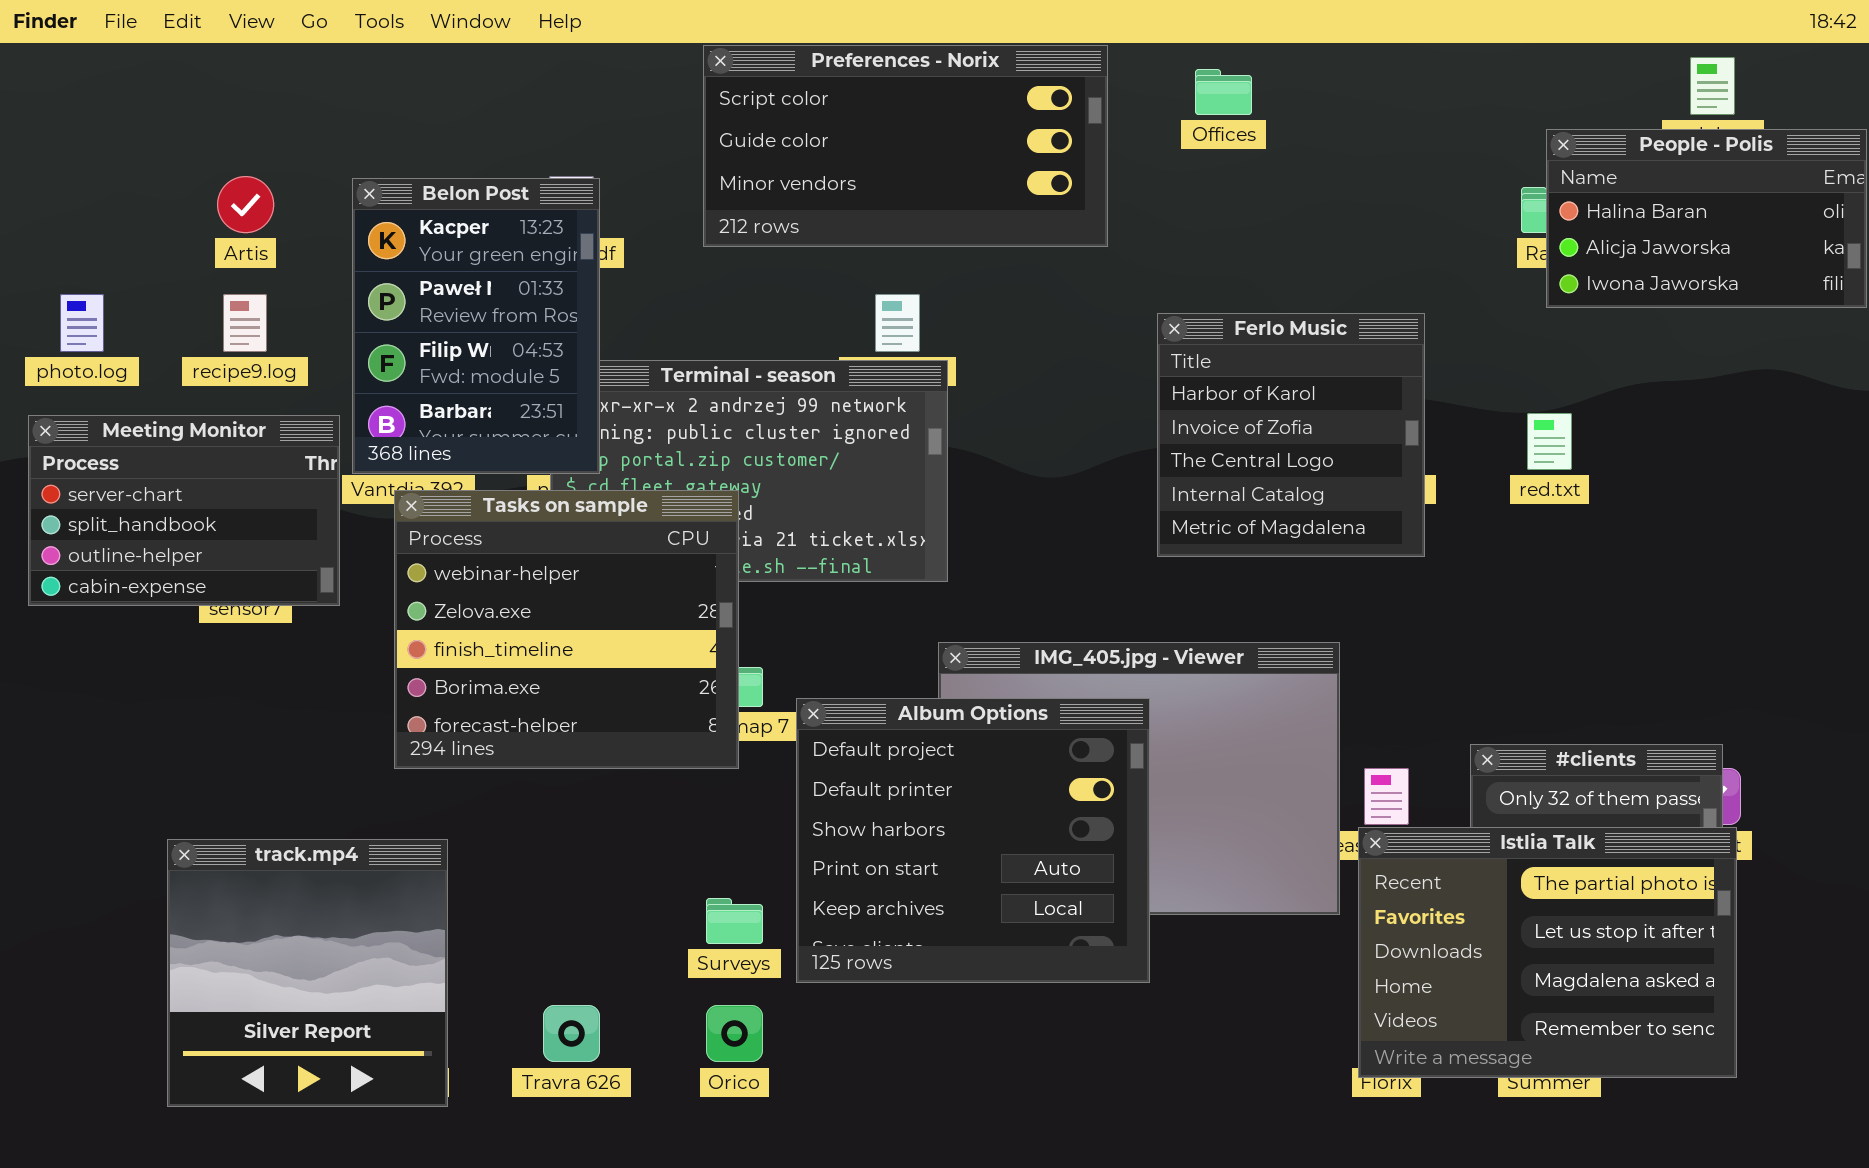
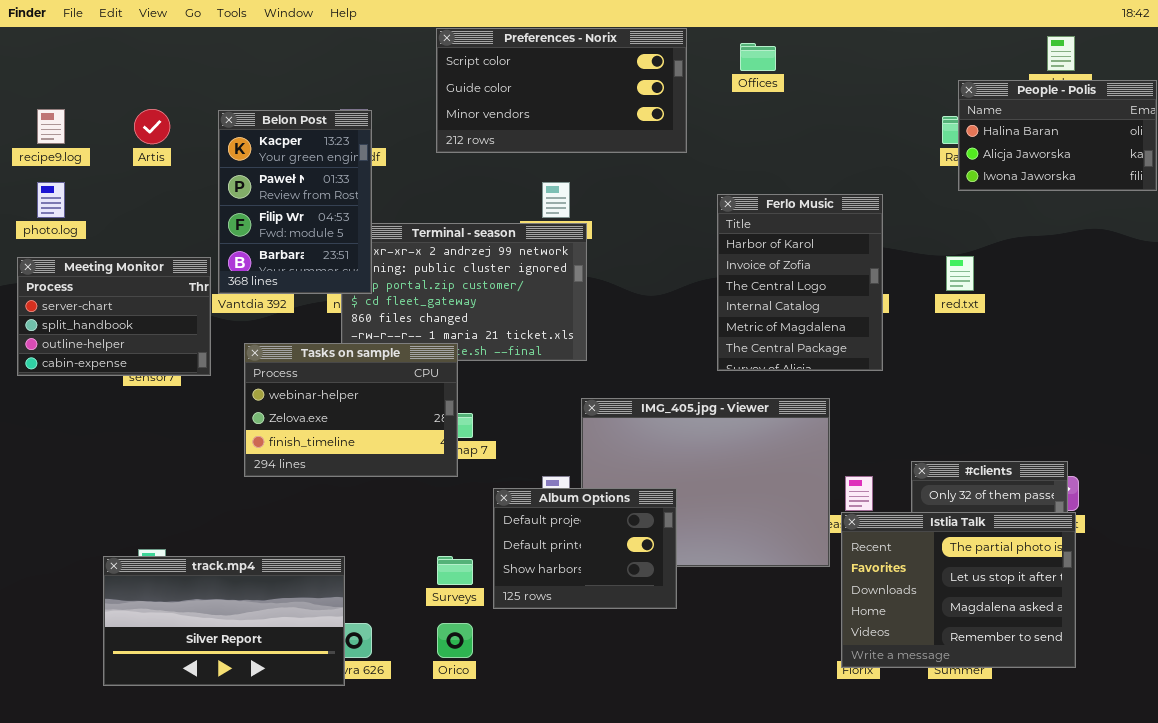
recipe9.log: [223,294,267,352] -> [37,109,65,144], moved
Ferlo Music: [1157,313,1425,557] -> [717,194,883,371], resized
Tasks on sample: [394,490,739,769] -> [244,343,458,477], resized
Album Options: [796,698,1150,983] -> [493,488,677,609], resized
track.mp4: [167,839,448,1107] -> [103,556,345,686], resized

